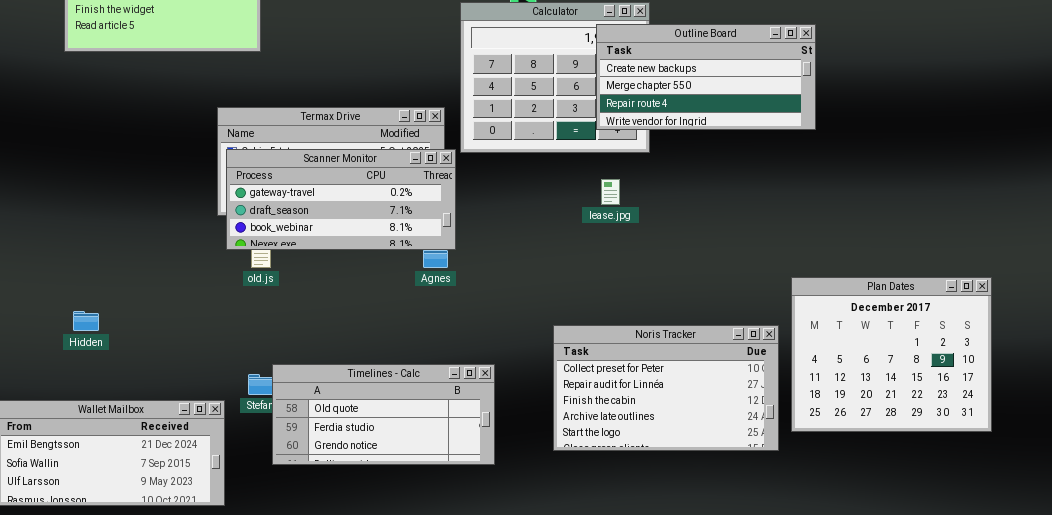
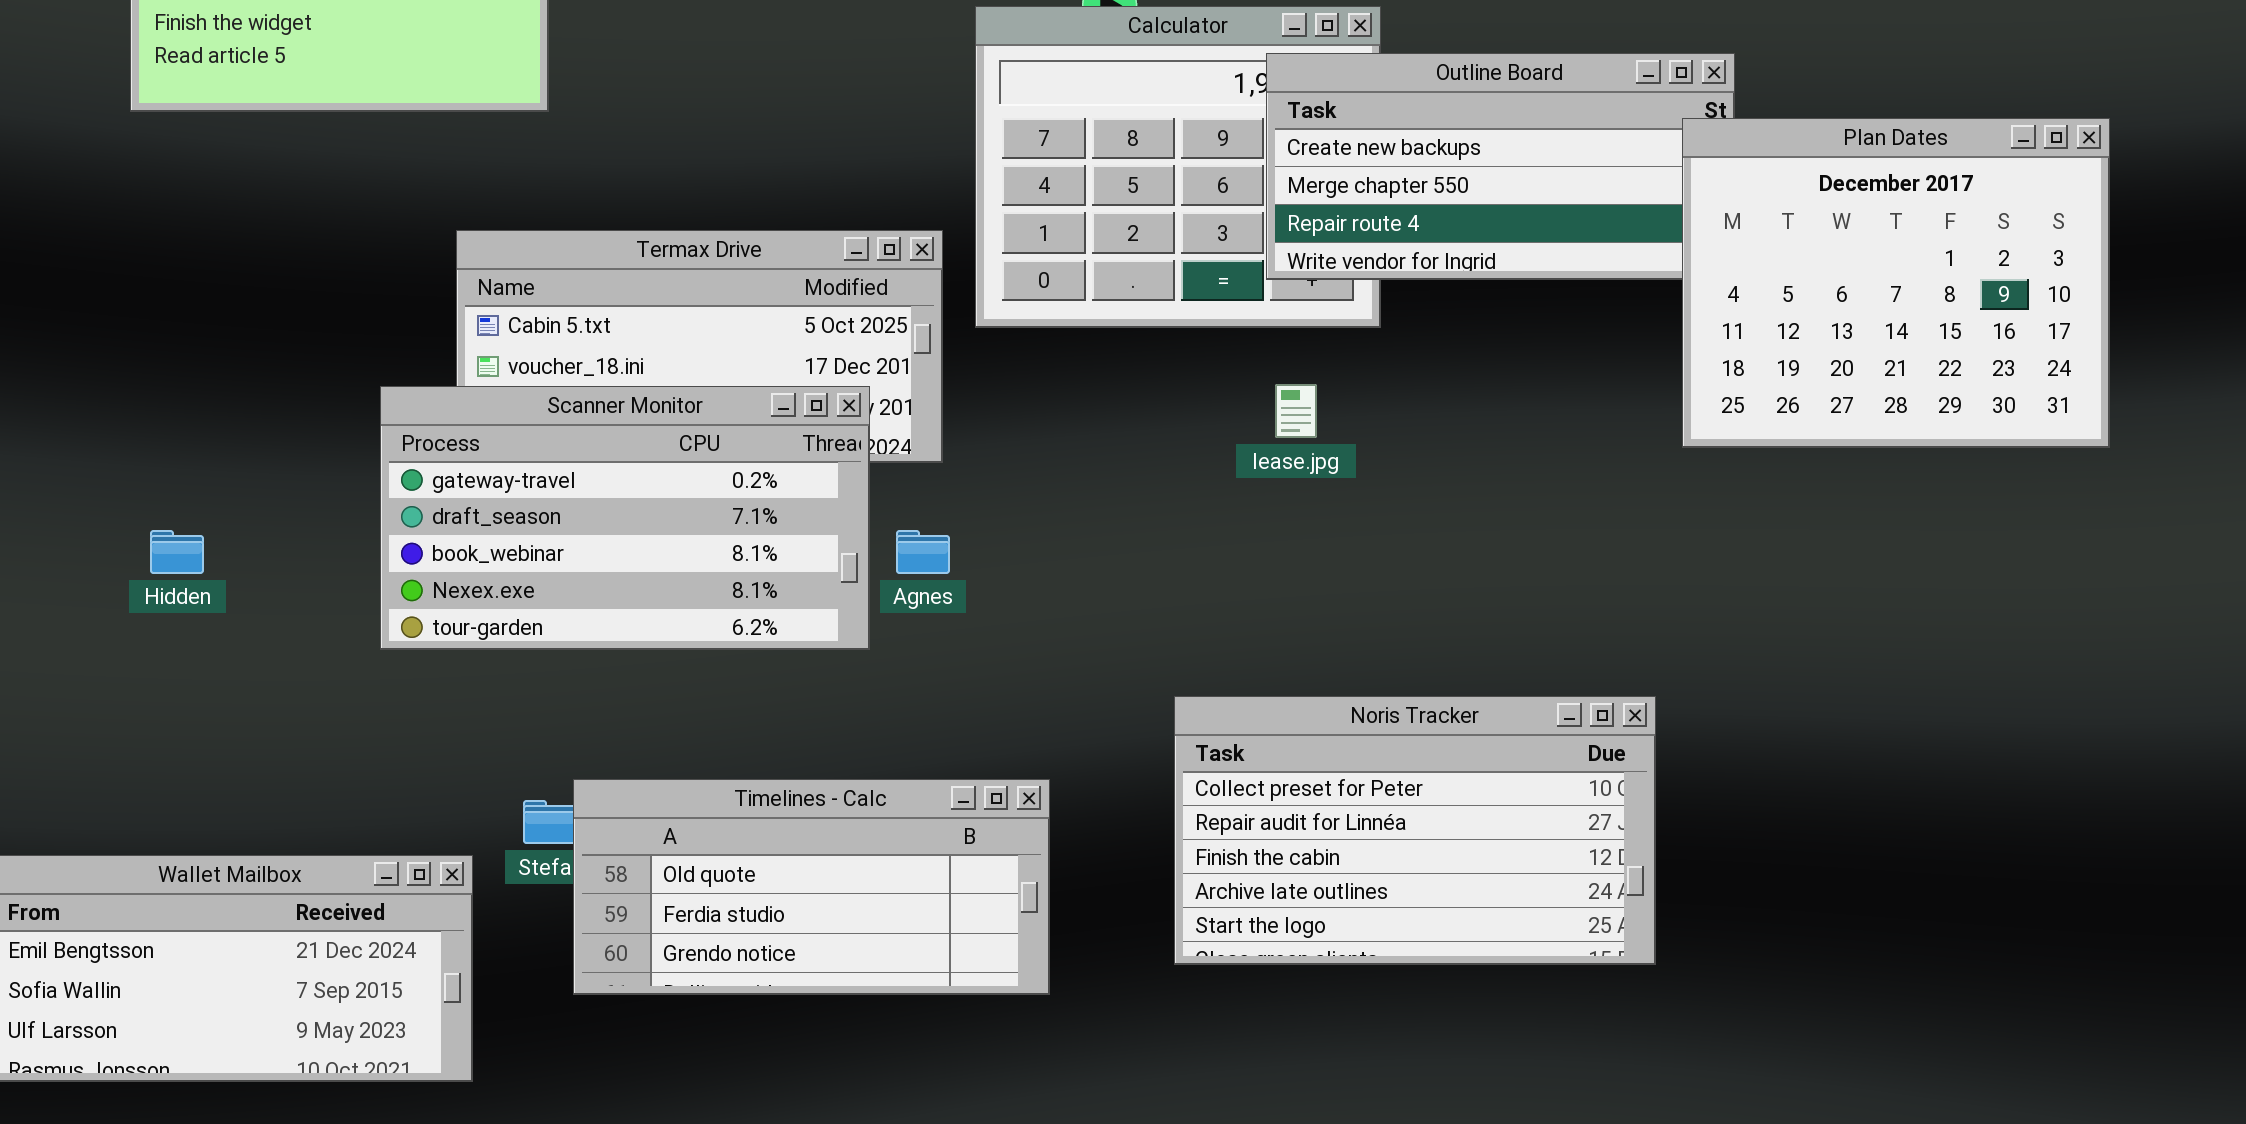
Scanner Monitor: [226,149,456,250] -> [380,386,870,650], moved, resized
Plan Dates: [791,277,992,432] -> [1682,118,2110,448], moved
Hidden: [73,311,99,331] -> [150,530,204,574], moved

